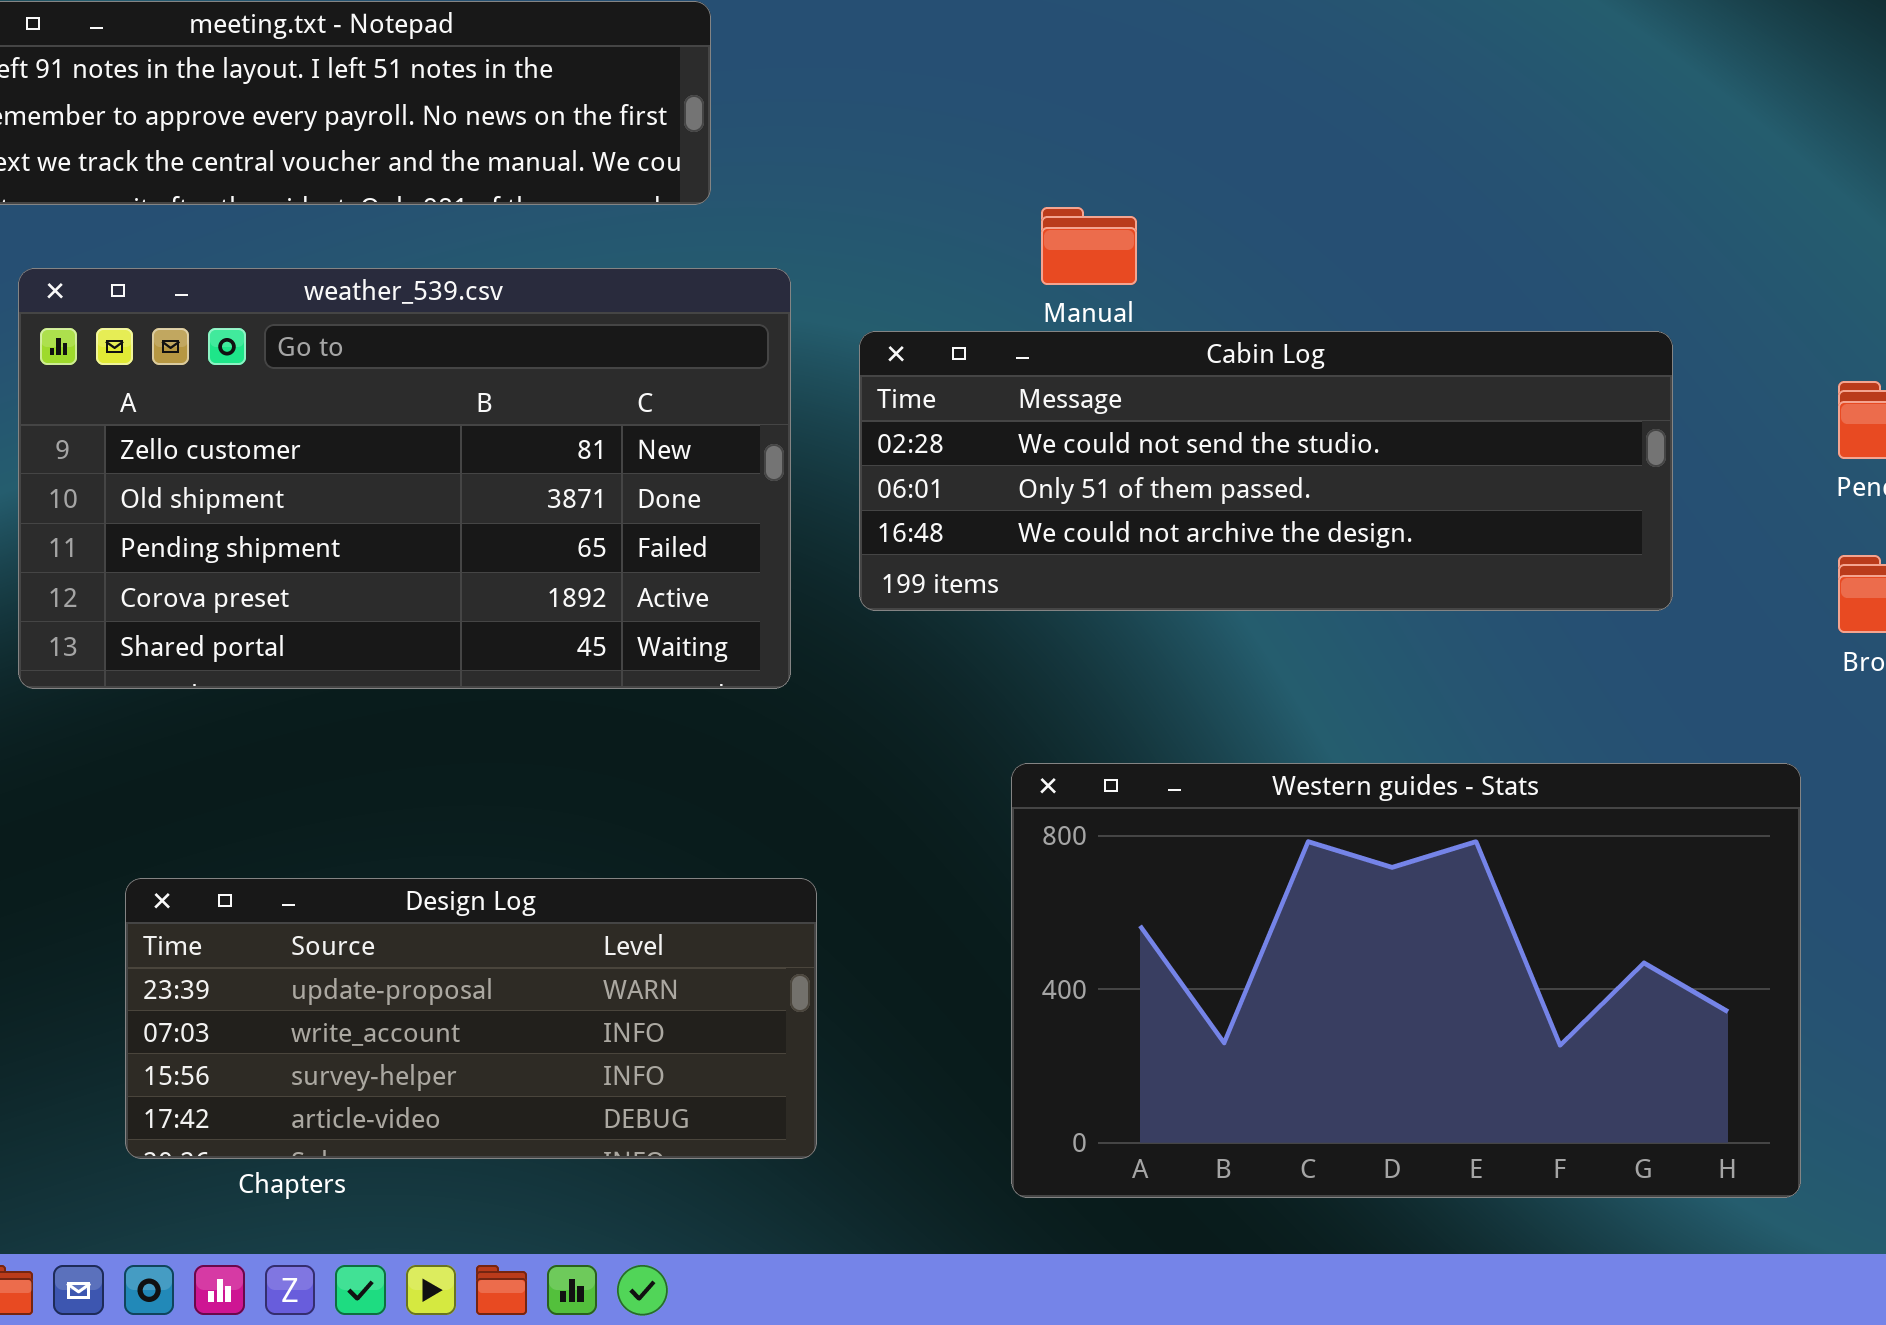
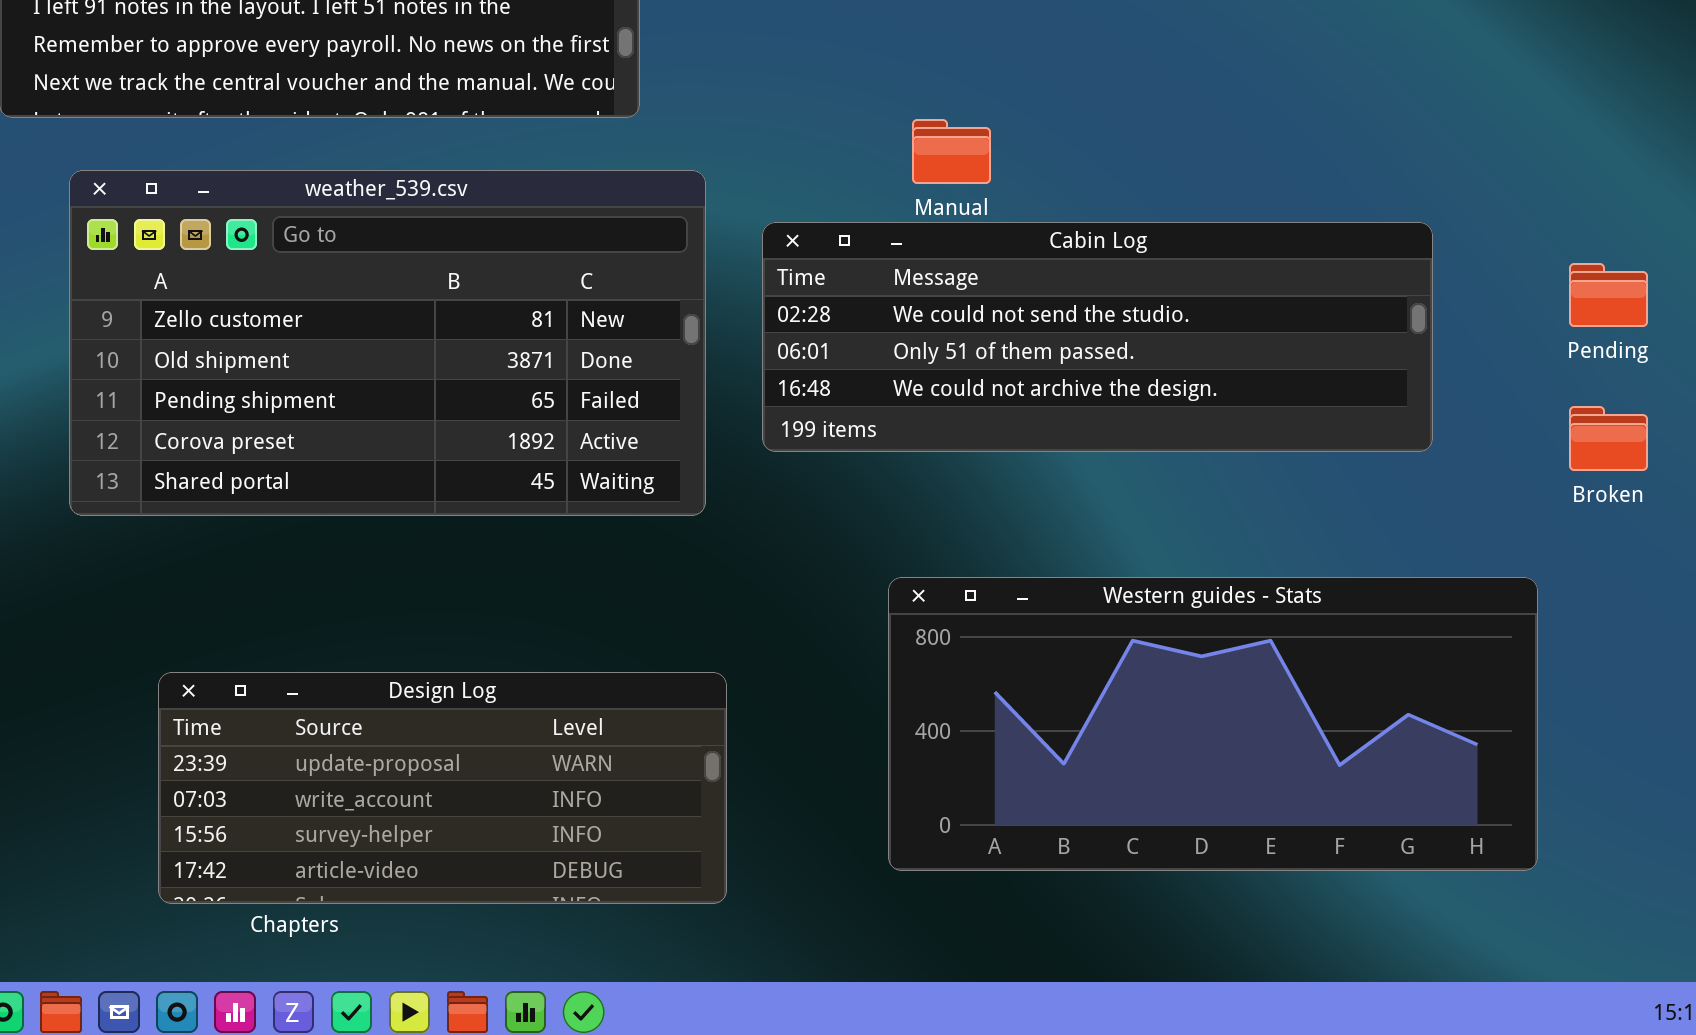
Western guides - Stats: [1011,763,1801,1198] -> [888,577,1538,871], resized

